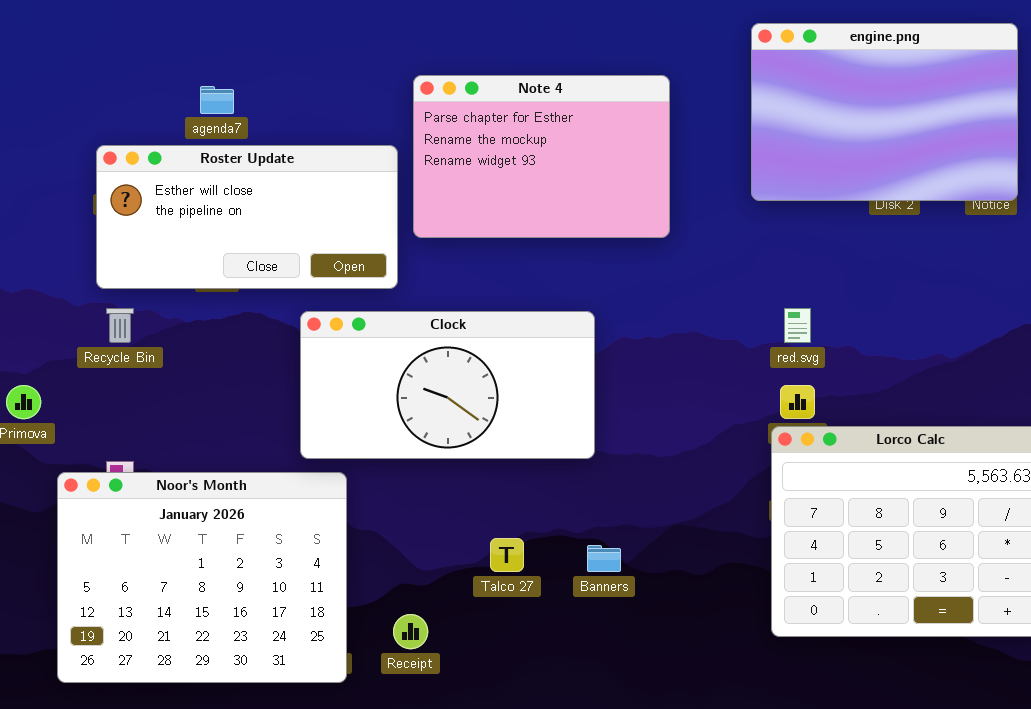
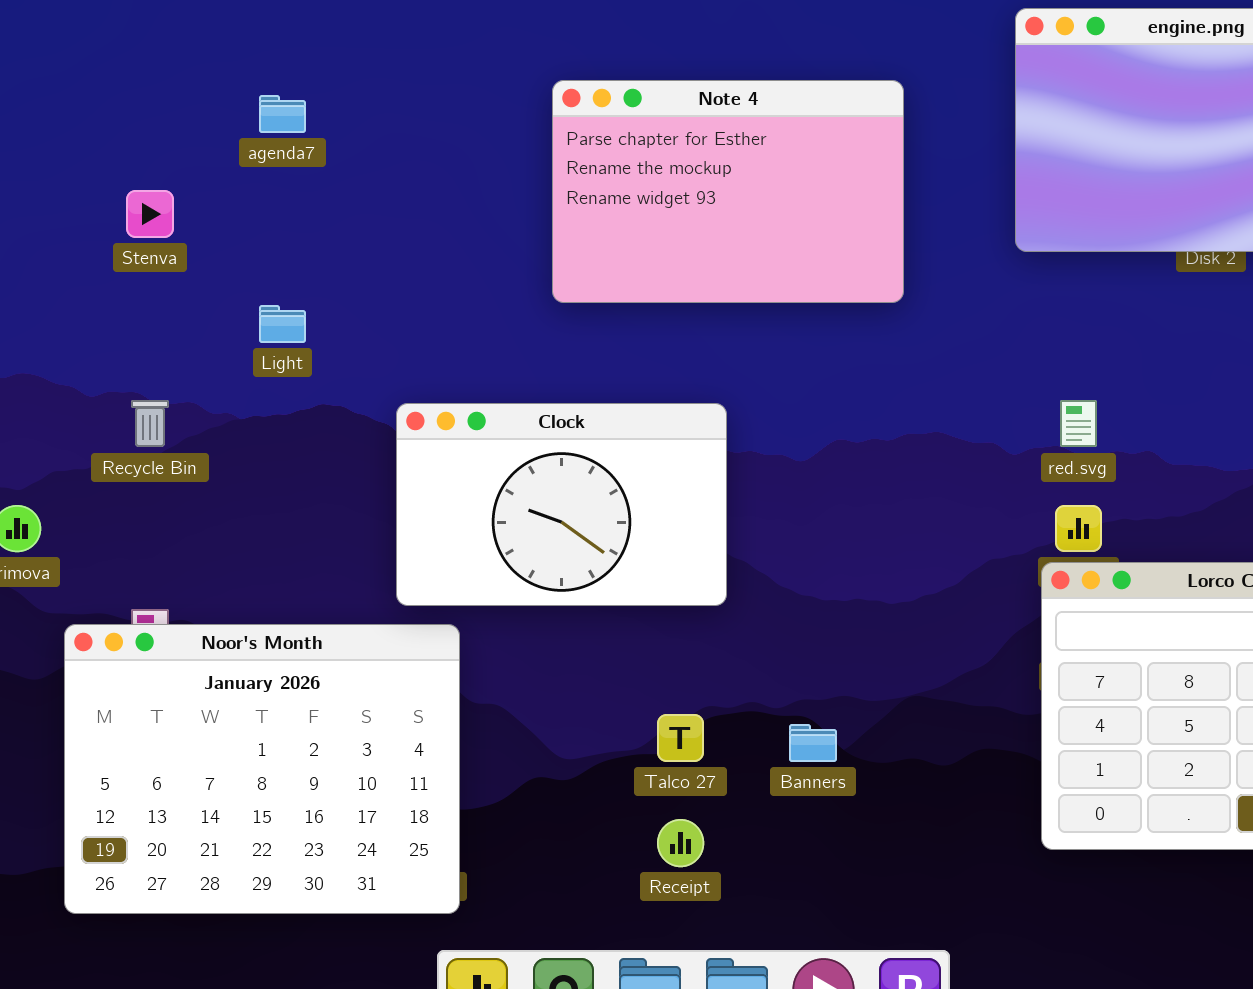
Roster Update: [96,145,398,289] -> none, closed
Clock: [300,311,595,459] -> [396,403,727,606], resized
Receipt: [393,614,428,649] -> [657,819,704,867], moved

